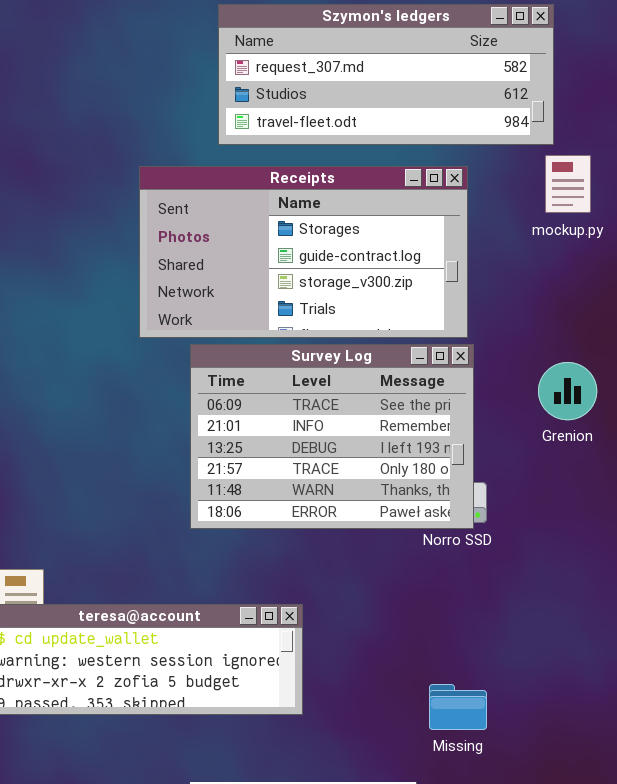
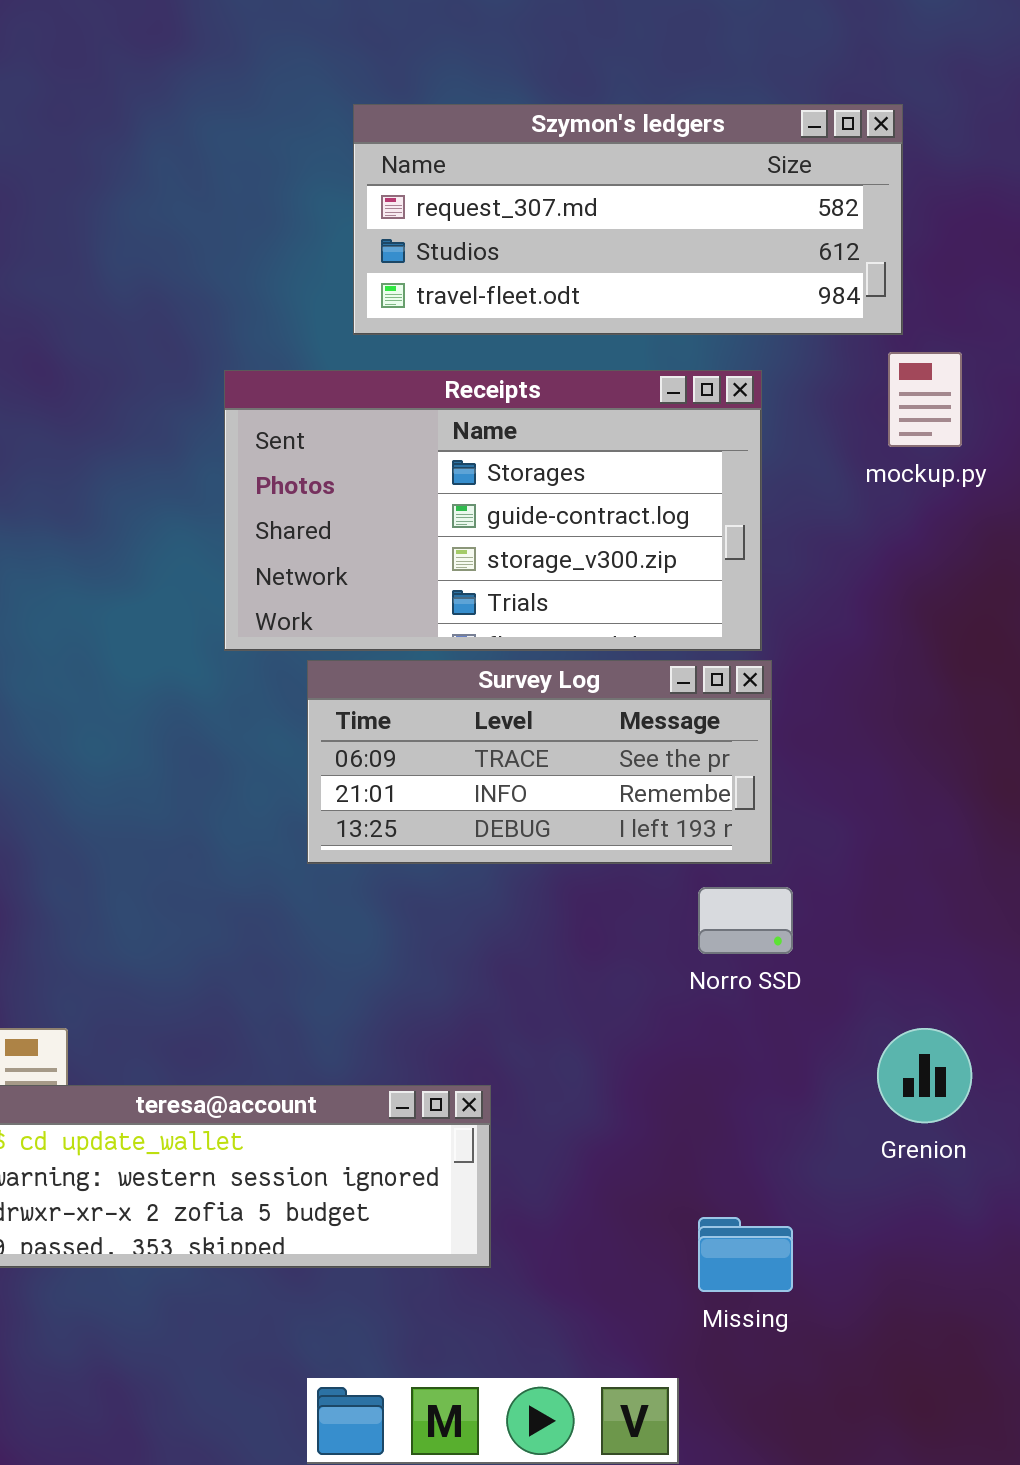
Survey Log: [190,344,474,529] -> [307,660,772,864], resized
Grenion: [538,362,597,420] -> [877,1028,972,1123], moved

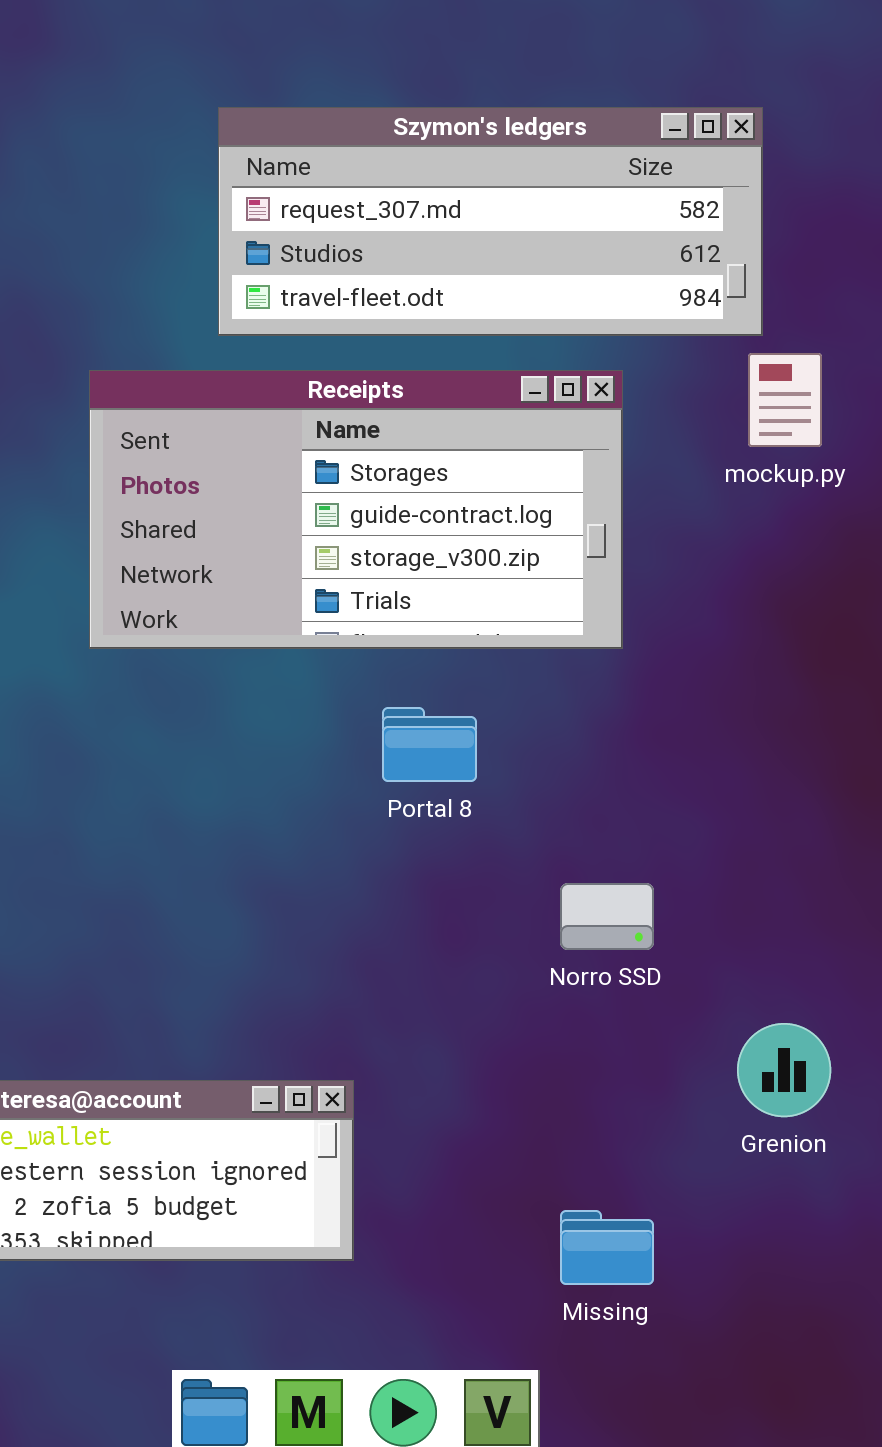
Survey Log: [307,660,772,864] -> none, closed

